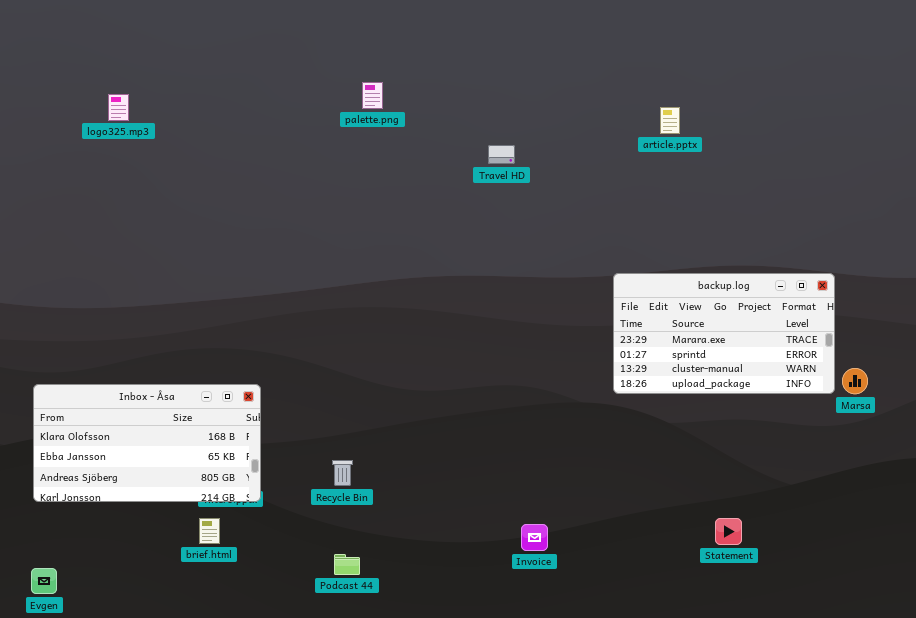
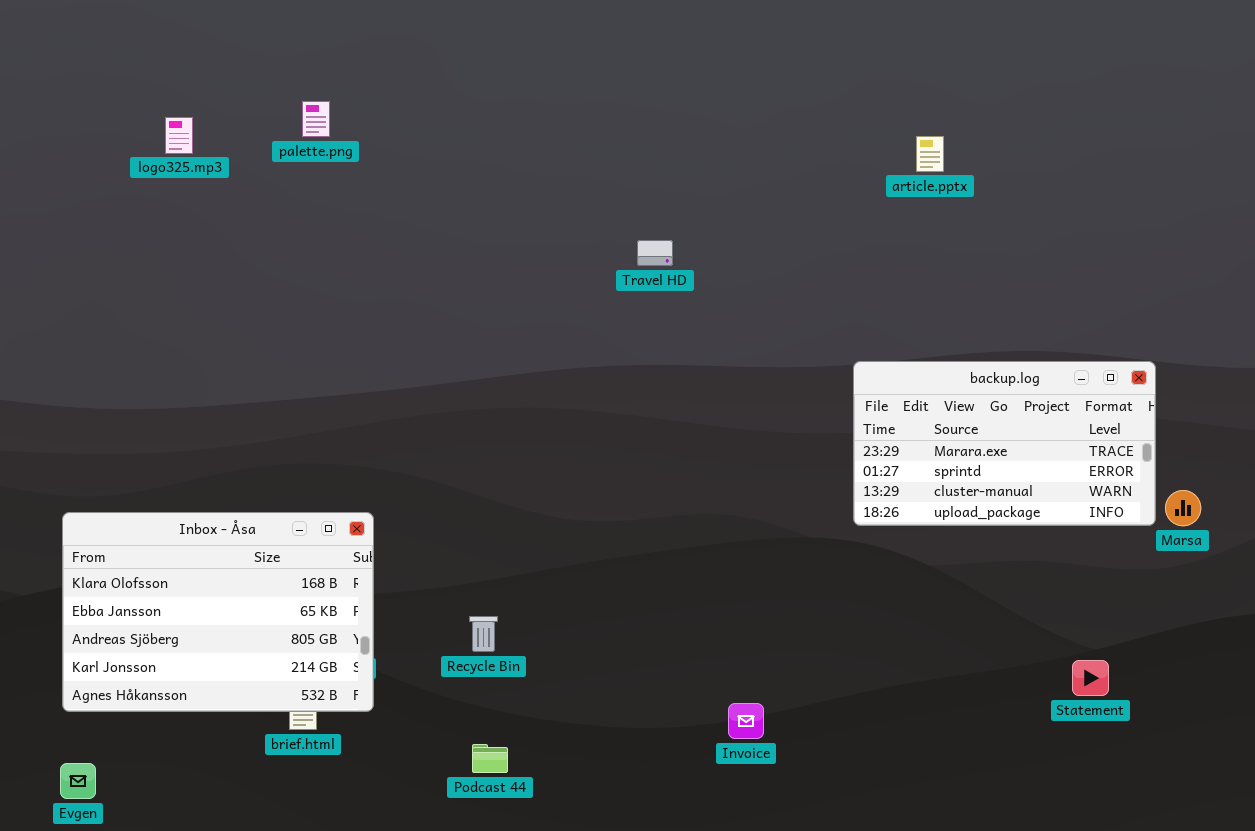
palette.png: [362,82,383,109] -> [302,101,330,137], moved
Travel HD: [488,145,515,164] -> [637,240,673,266], moved
Inbox - Åsa: [33,384,261,502] -> [62,512,374,712], resized
Statement: [715,518,742,545] -> [1072,660,1109,696], moved

